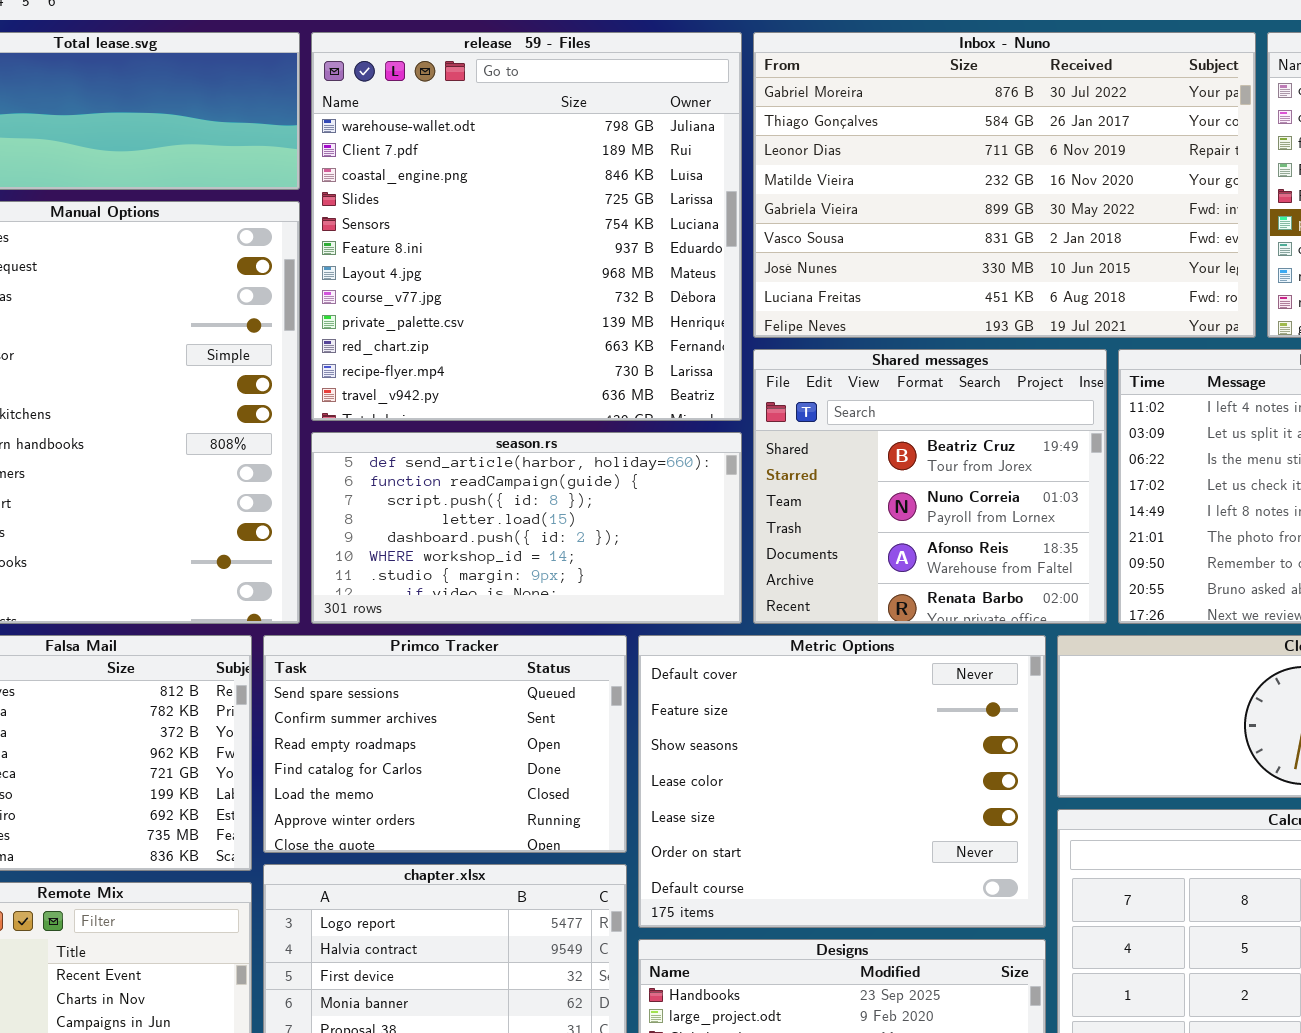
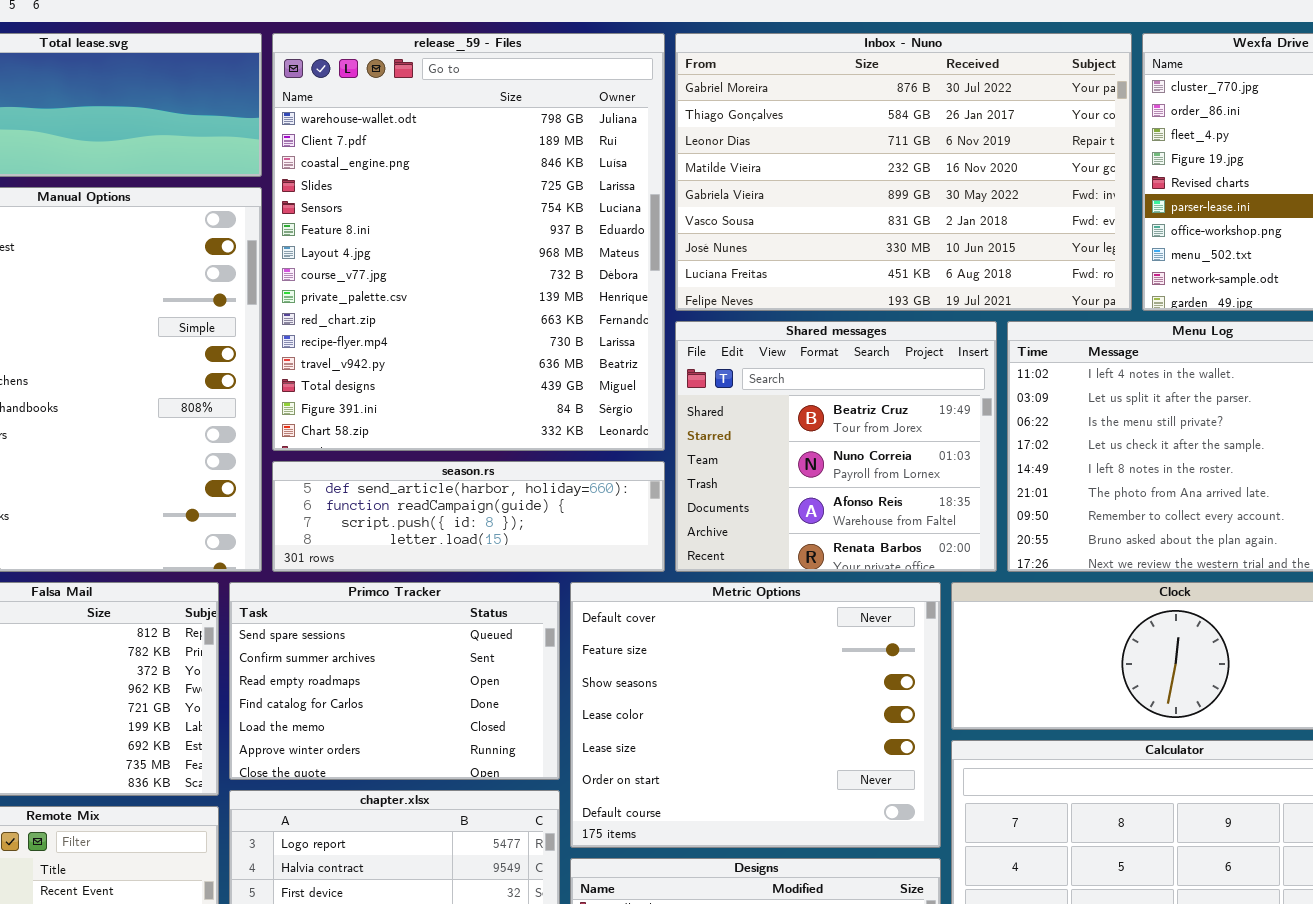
release_59 - Files: [311,32,742,421] -> [272,33,665,451], resized
season.rs: [311,432,742,624] -> [272,461,665,572], resized

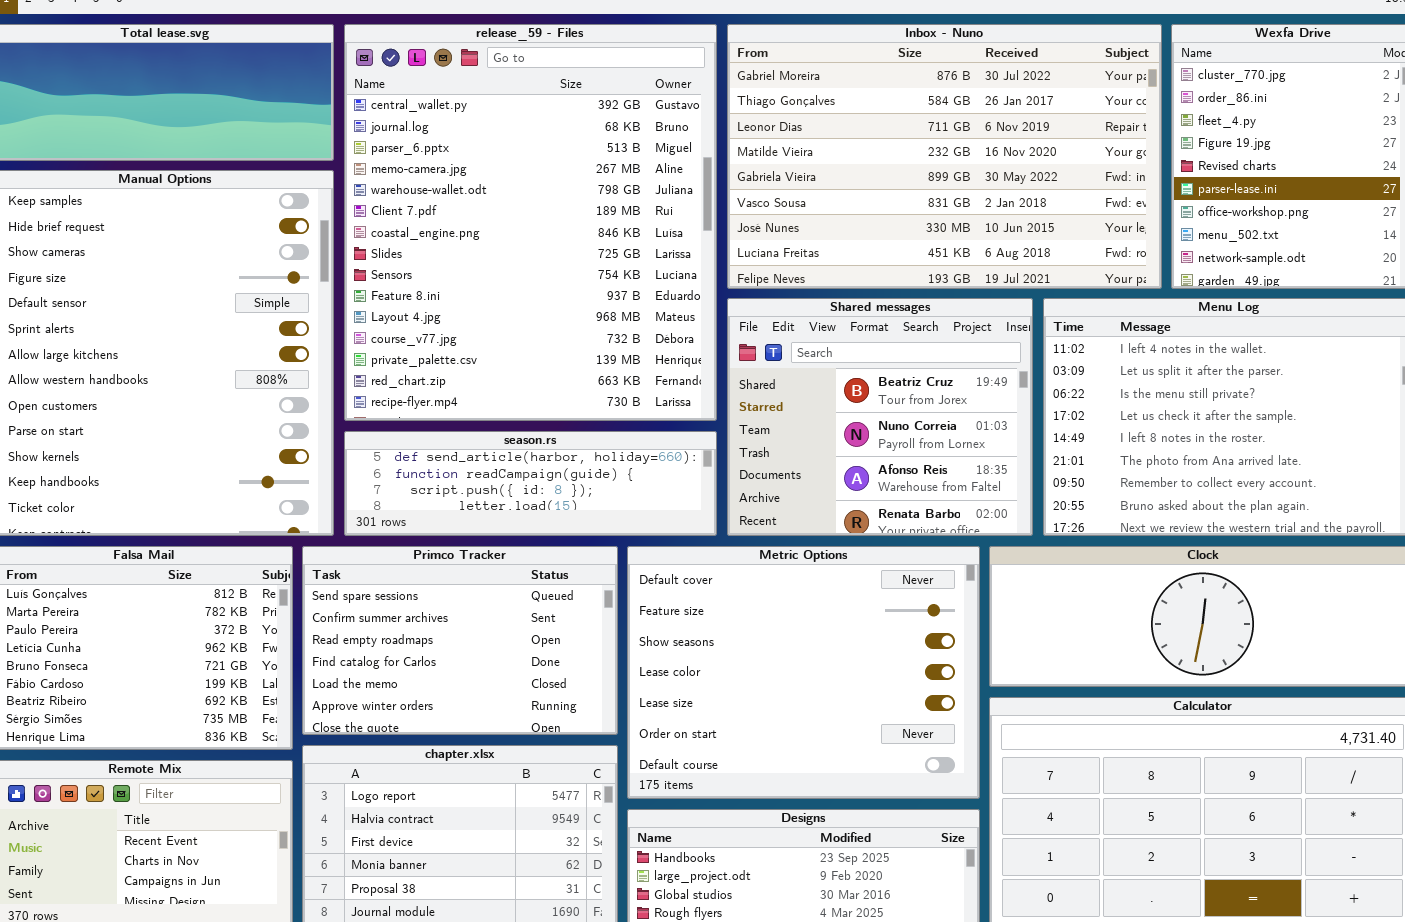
release_59 - Files: [272,33,665,451] -> [344,24,717,421], scrolled up 4 rows

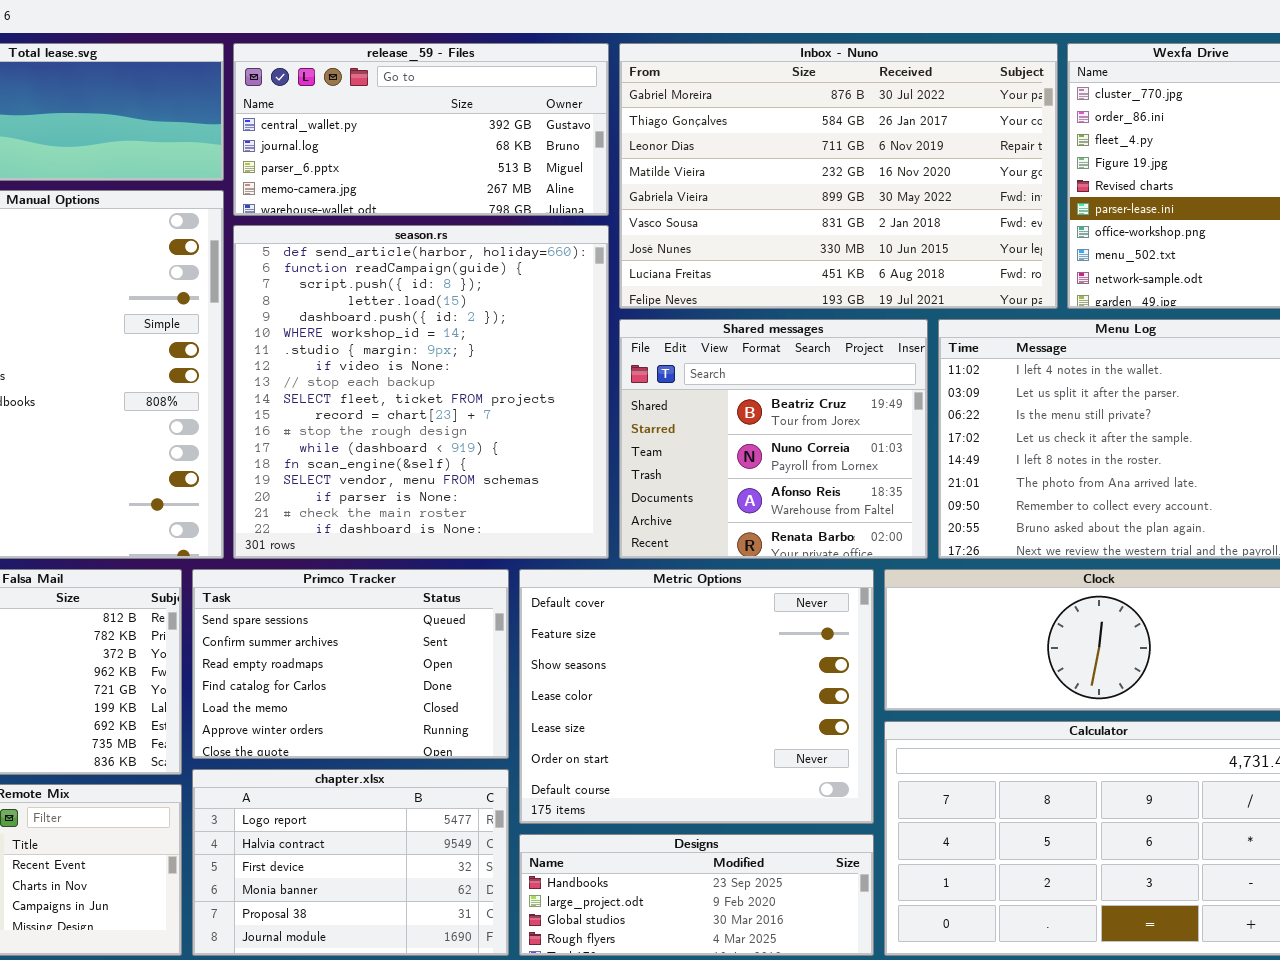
release_59 - Files: [344,24,717,421] -> [233,43,609,216], resized
season.rs: [344,431,717,536] -> [233,225,609,559], resized

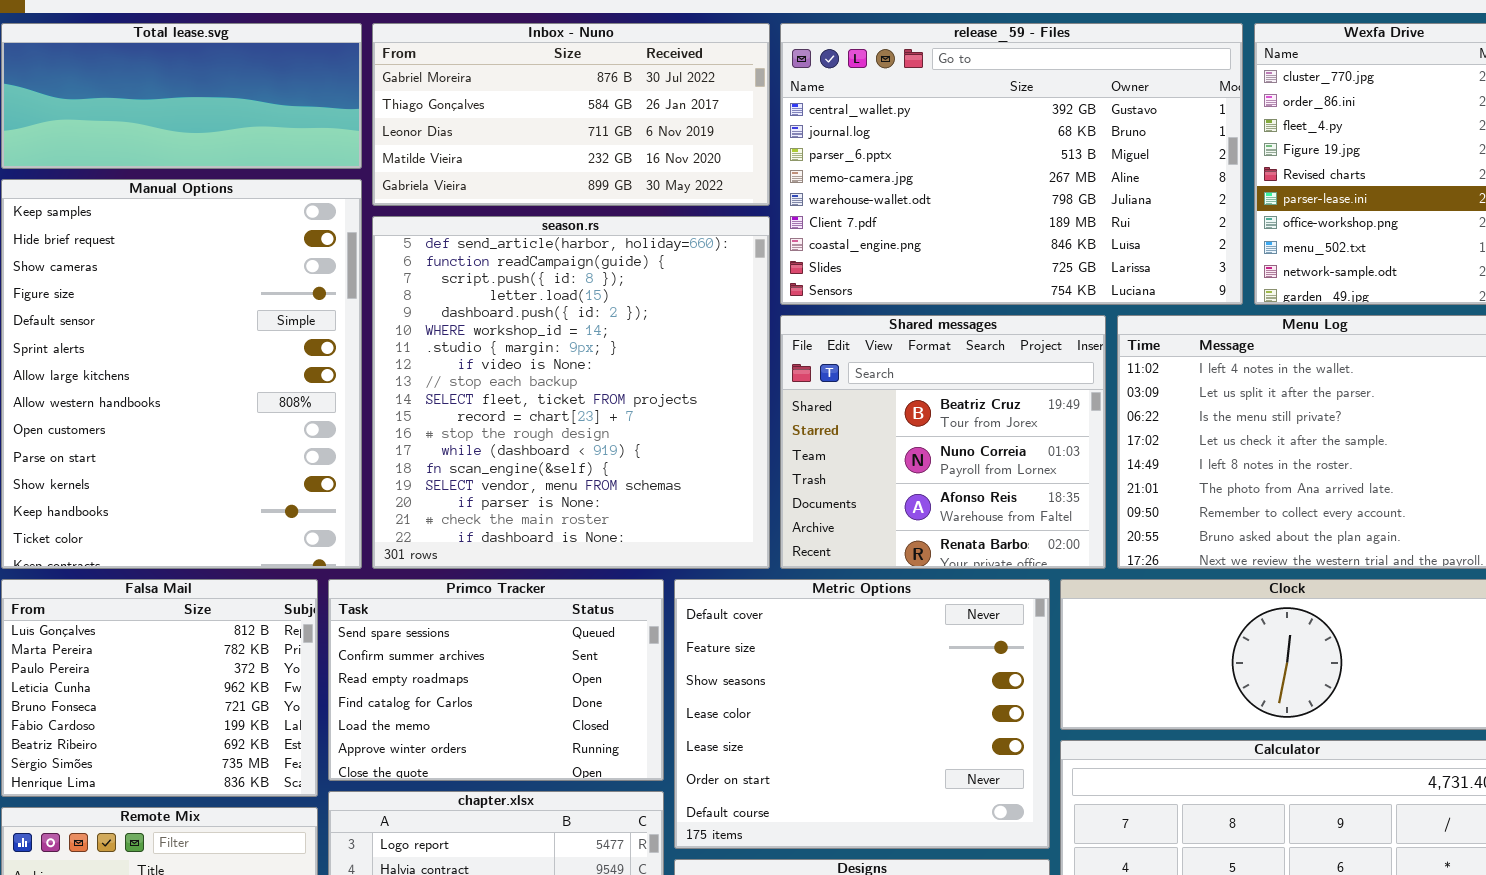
release_59 - Files: [233,43,609,216] -> [780,23,1243,305], moved, resized
Inbox - Nuno: [619,43,1058,309] -> [372,23,770,206], moved, resized

